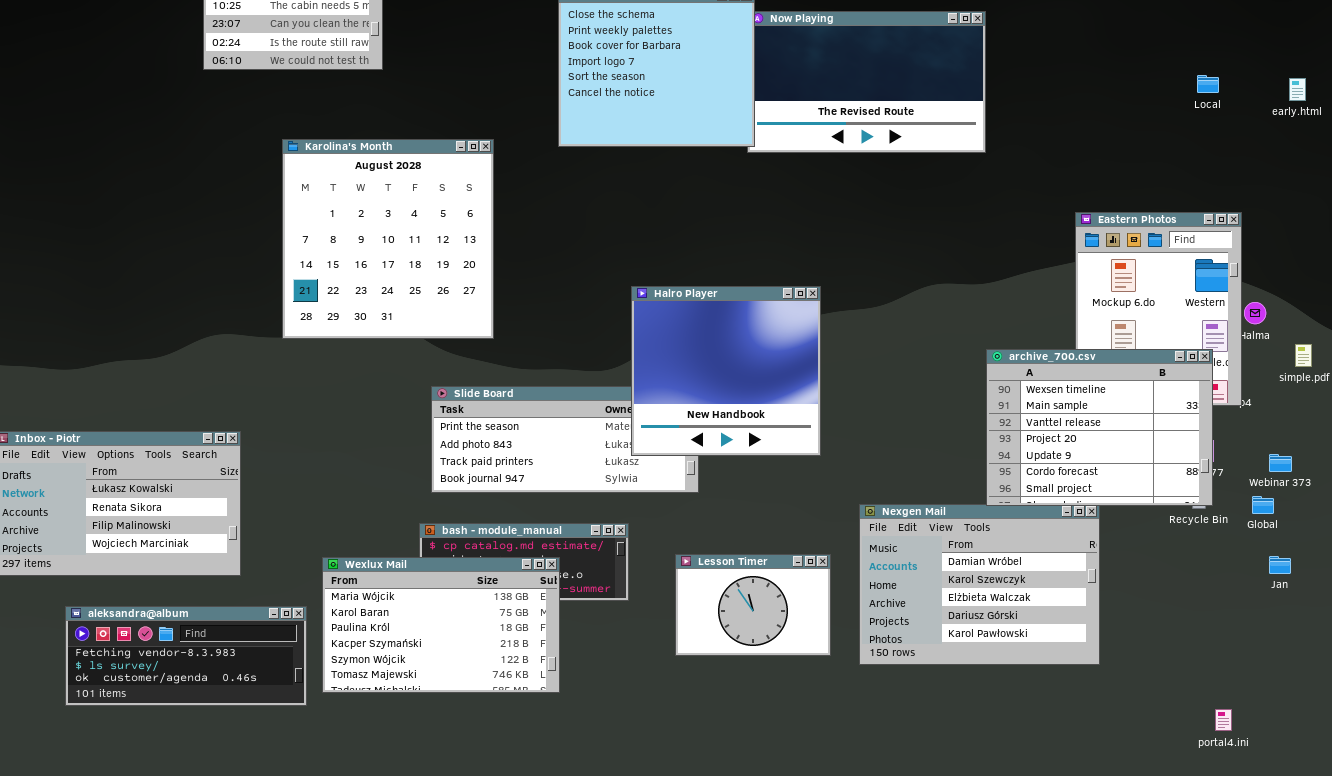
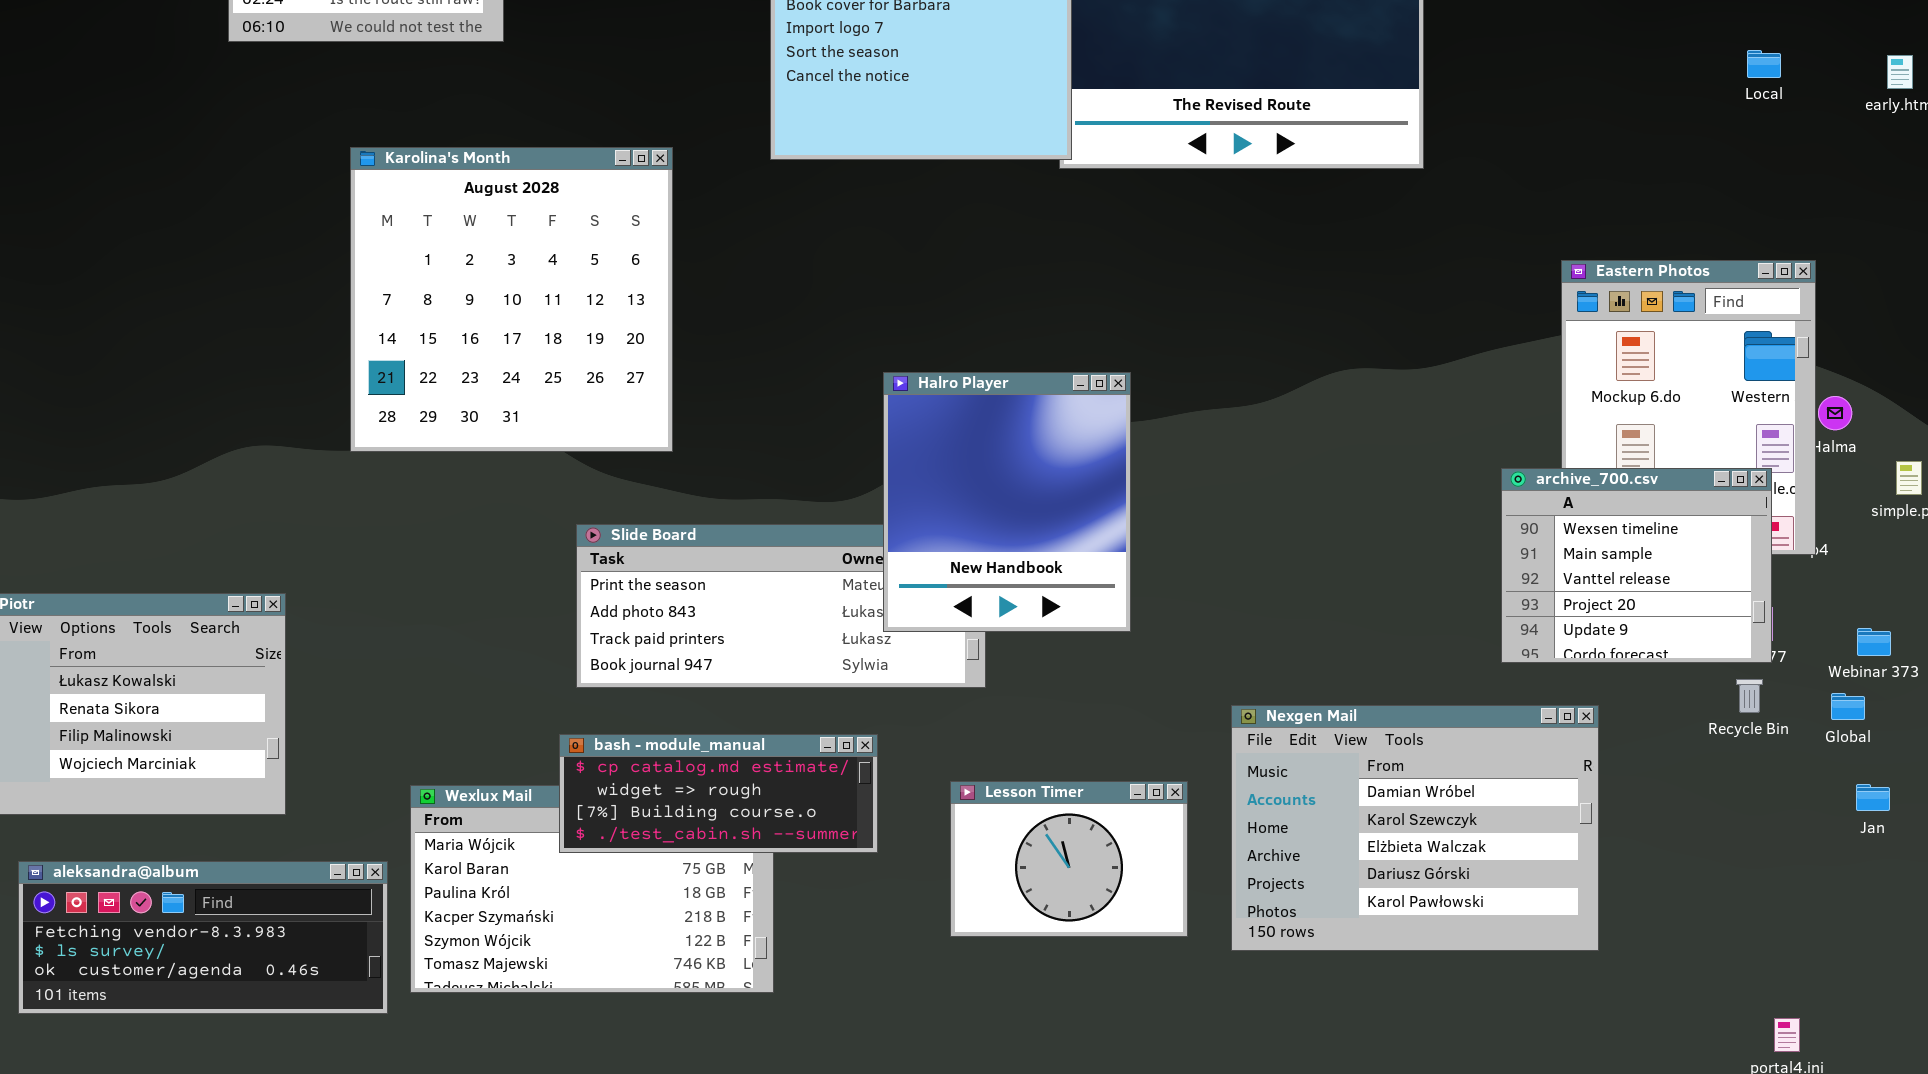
Halro Player: [631,286,821,456] -> [883,372,1131,632], resized
archive_700.csv: [986,349,1213,506] -> [1501,468,1772,663], resized
bash - module_manual: [419,523,629,601] -> [559,734,878,853], raised

